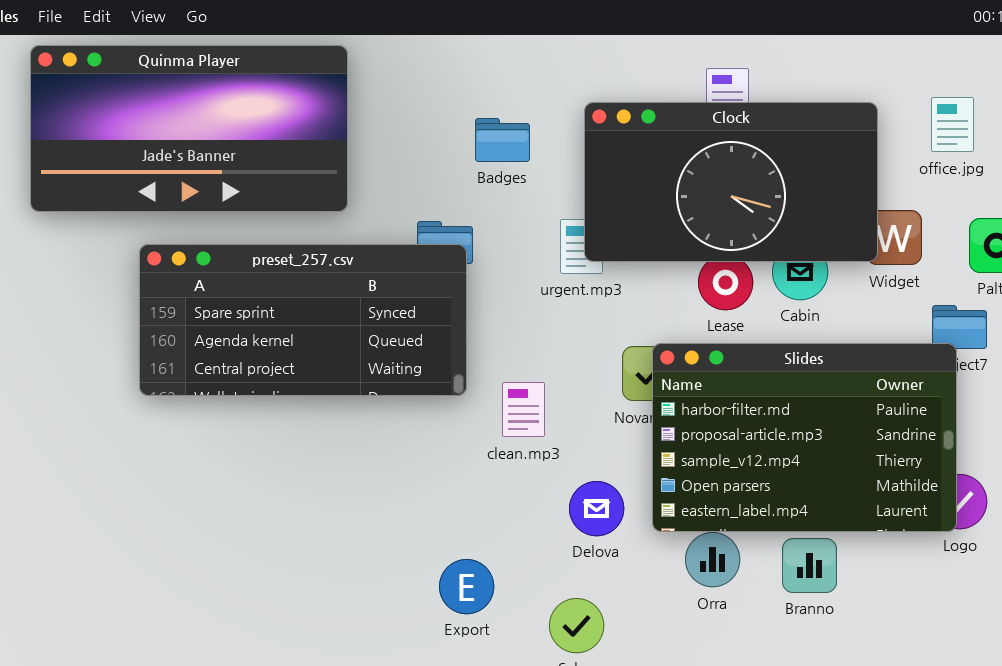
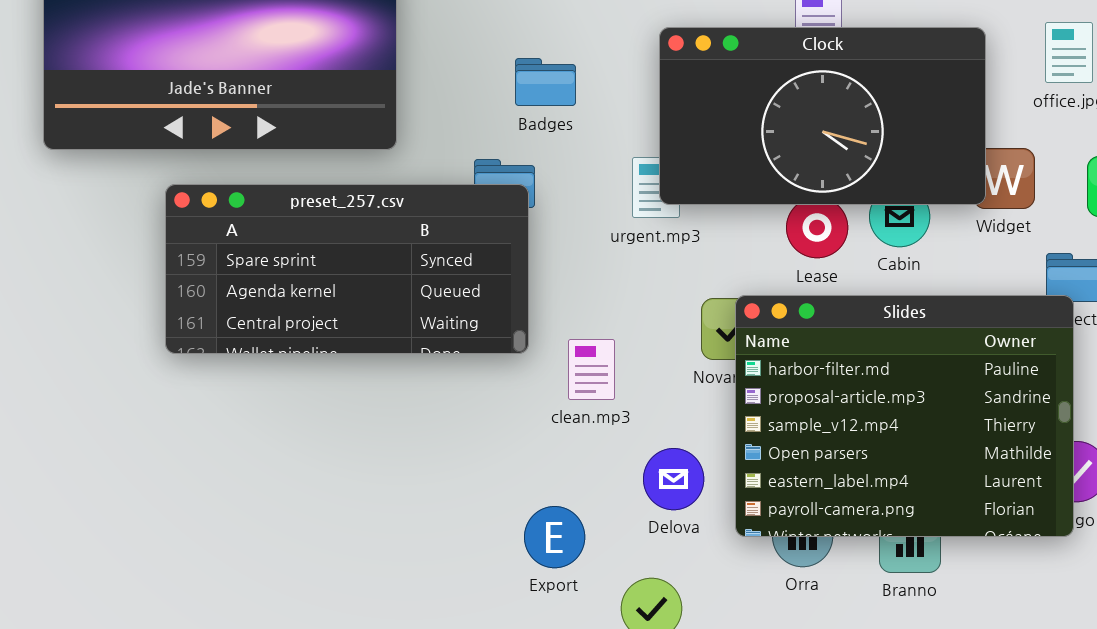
Badges: [475,118,530,162] -> [515,58,576,106], moved
Slides: [652,343,957,532] -> [735,295,1074,537], resized
Export: [439,559,494,614] -> [524,506,585,568], moved

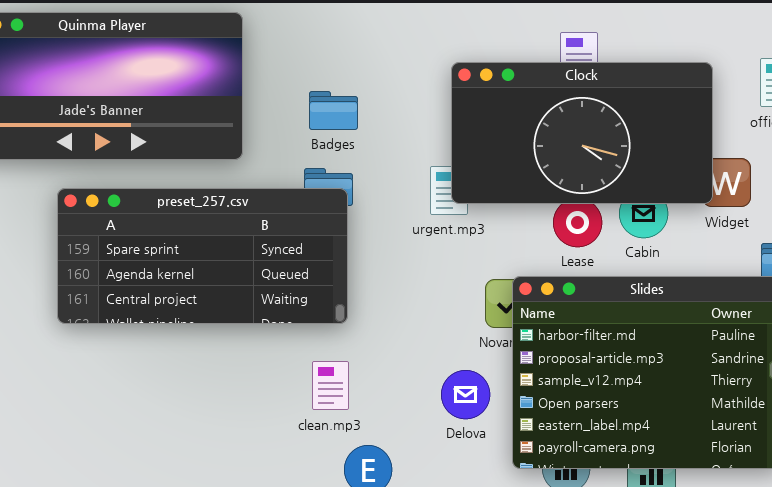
Badges: [515,58,576,106] -> [309,91,358,130], moved
clean.mp3: [568,339,615,400] -> [312,361,349,410], moved
Delova: [643,448,704,510] -> [441,370,490,419], moved

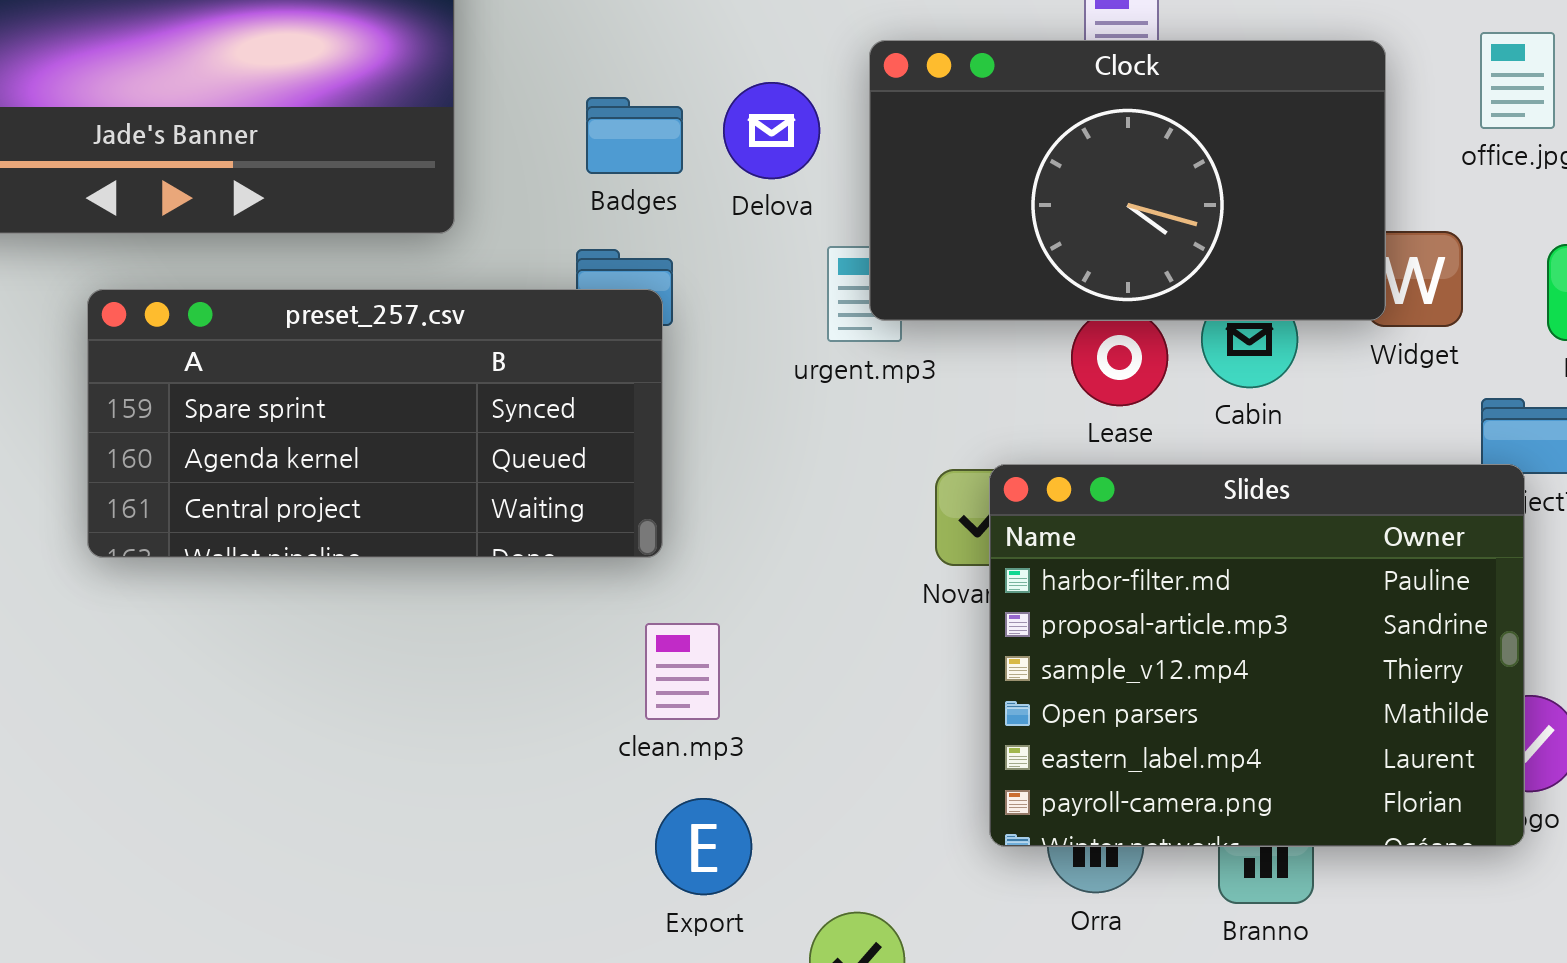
clean.mp3: [312,361,349,410] -> [645,623,720,720], moved
Delova: [441,370,490,419] -> [723,82,820,179], moved

